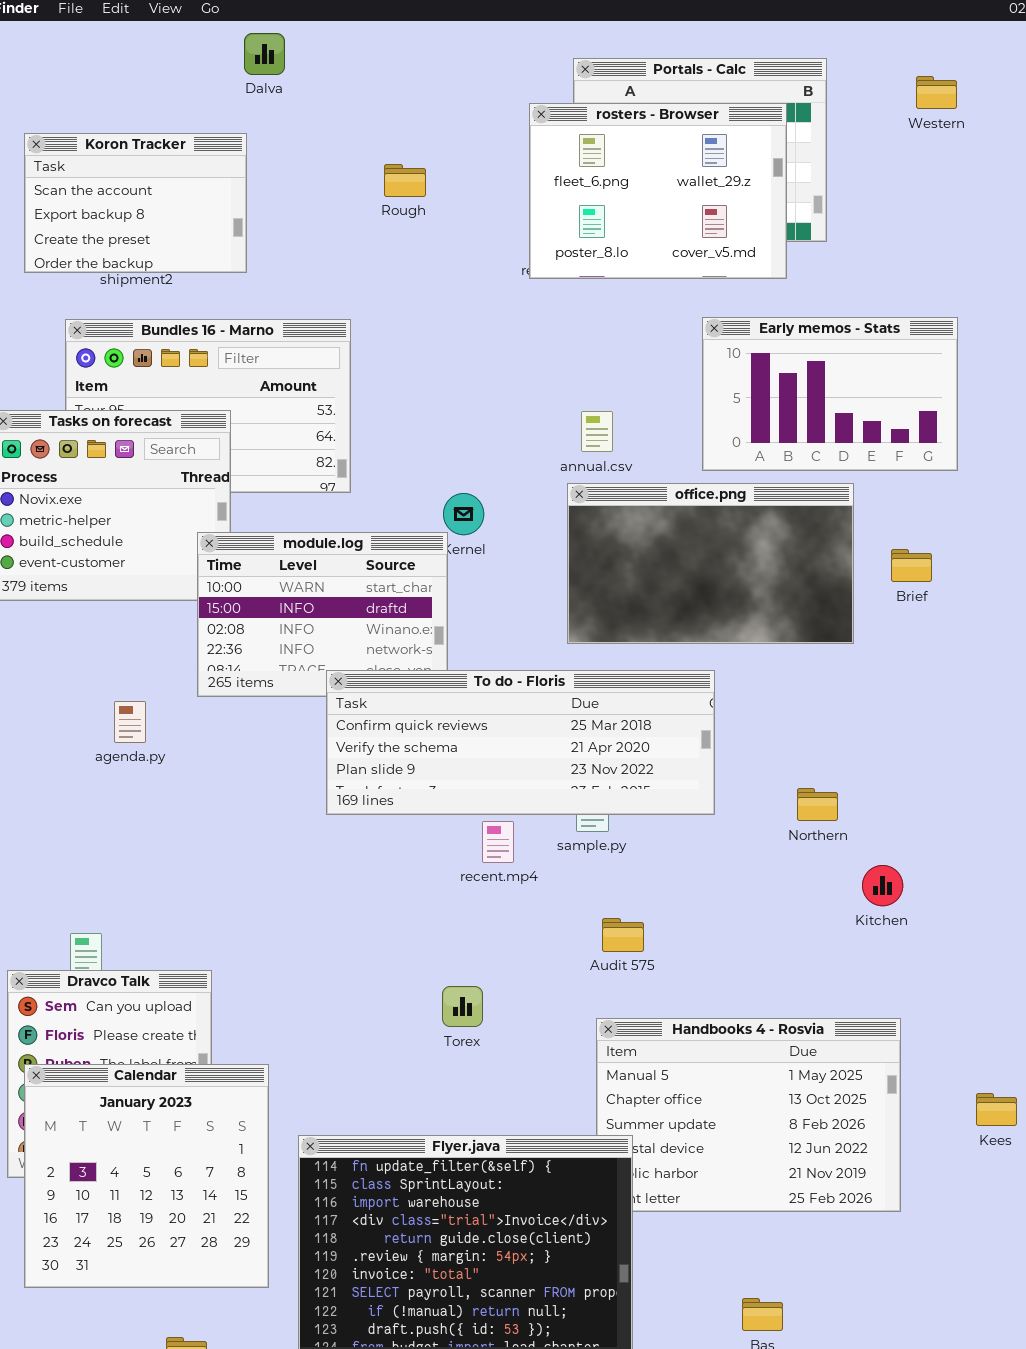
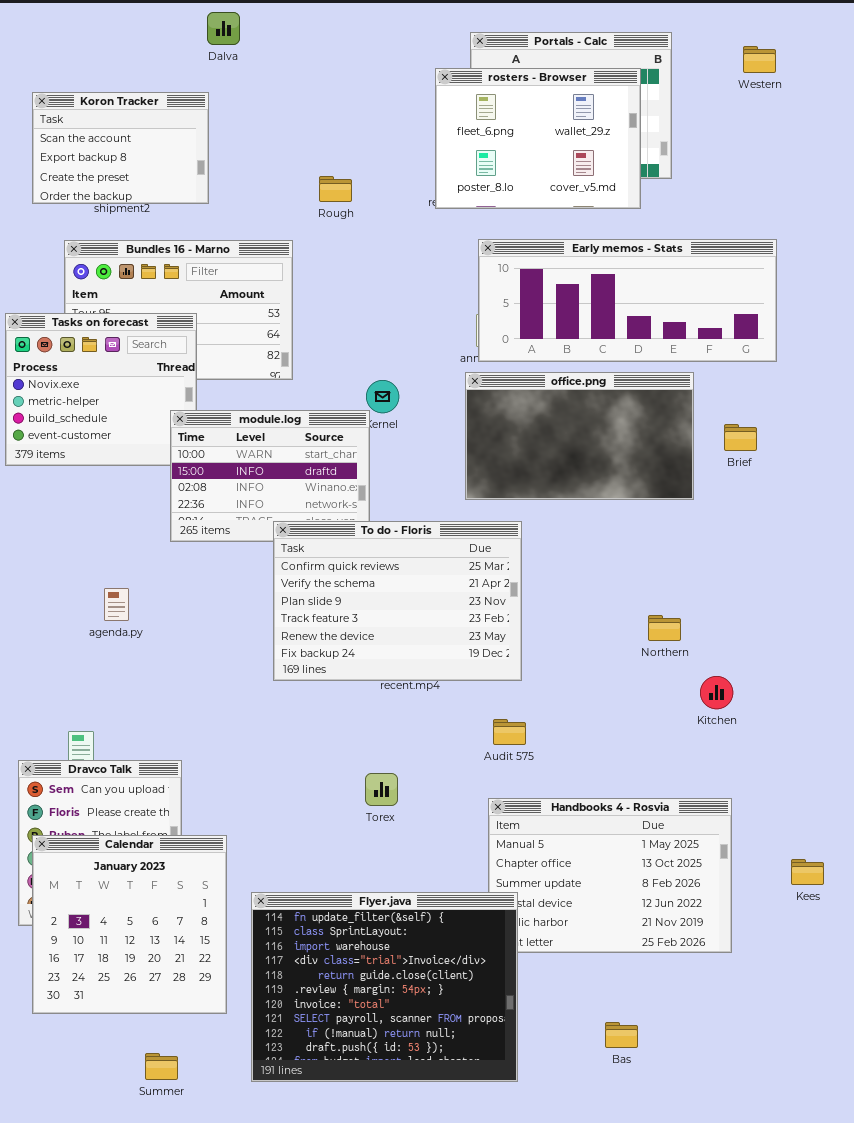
Rough: [384,164,426,197] -> [319,176,352,202], moved
Early memos - Stats: [702,317,958,471] -> [478,239,777,362], resized
To do - Floris: [326,670,715,815] -> [273,521,522,681], resized
agenda.py: [114,701,146,743] -> [104,588,129,621], moved

